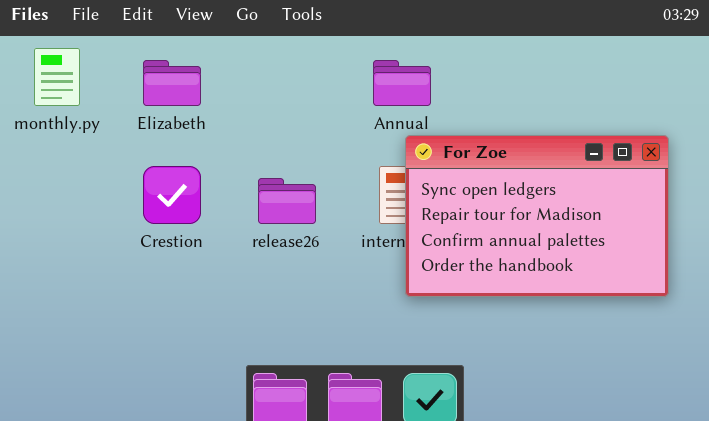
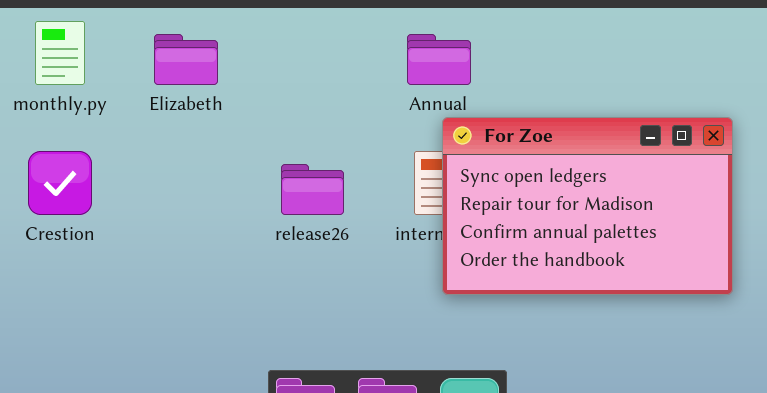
Crestion: [143,166,201,224] -> [28,151,92,215], moved

